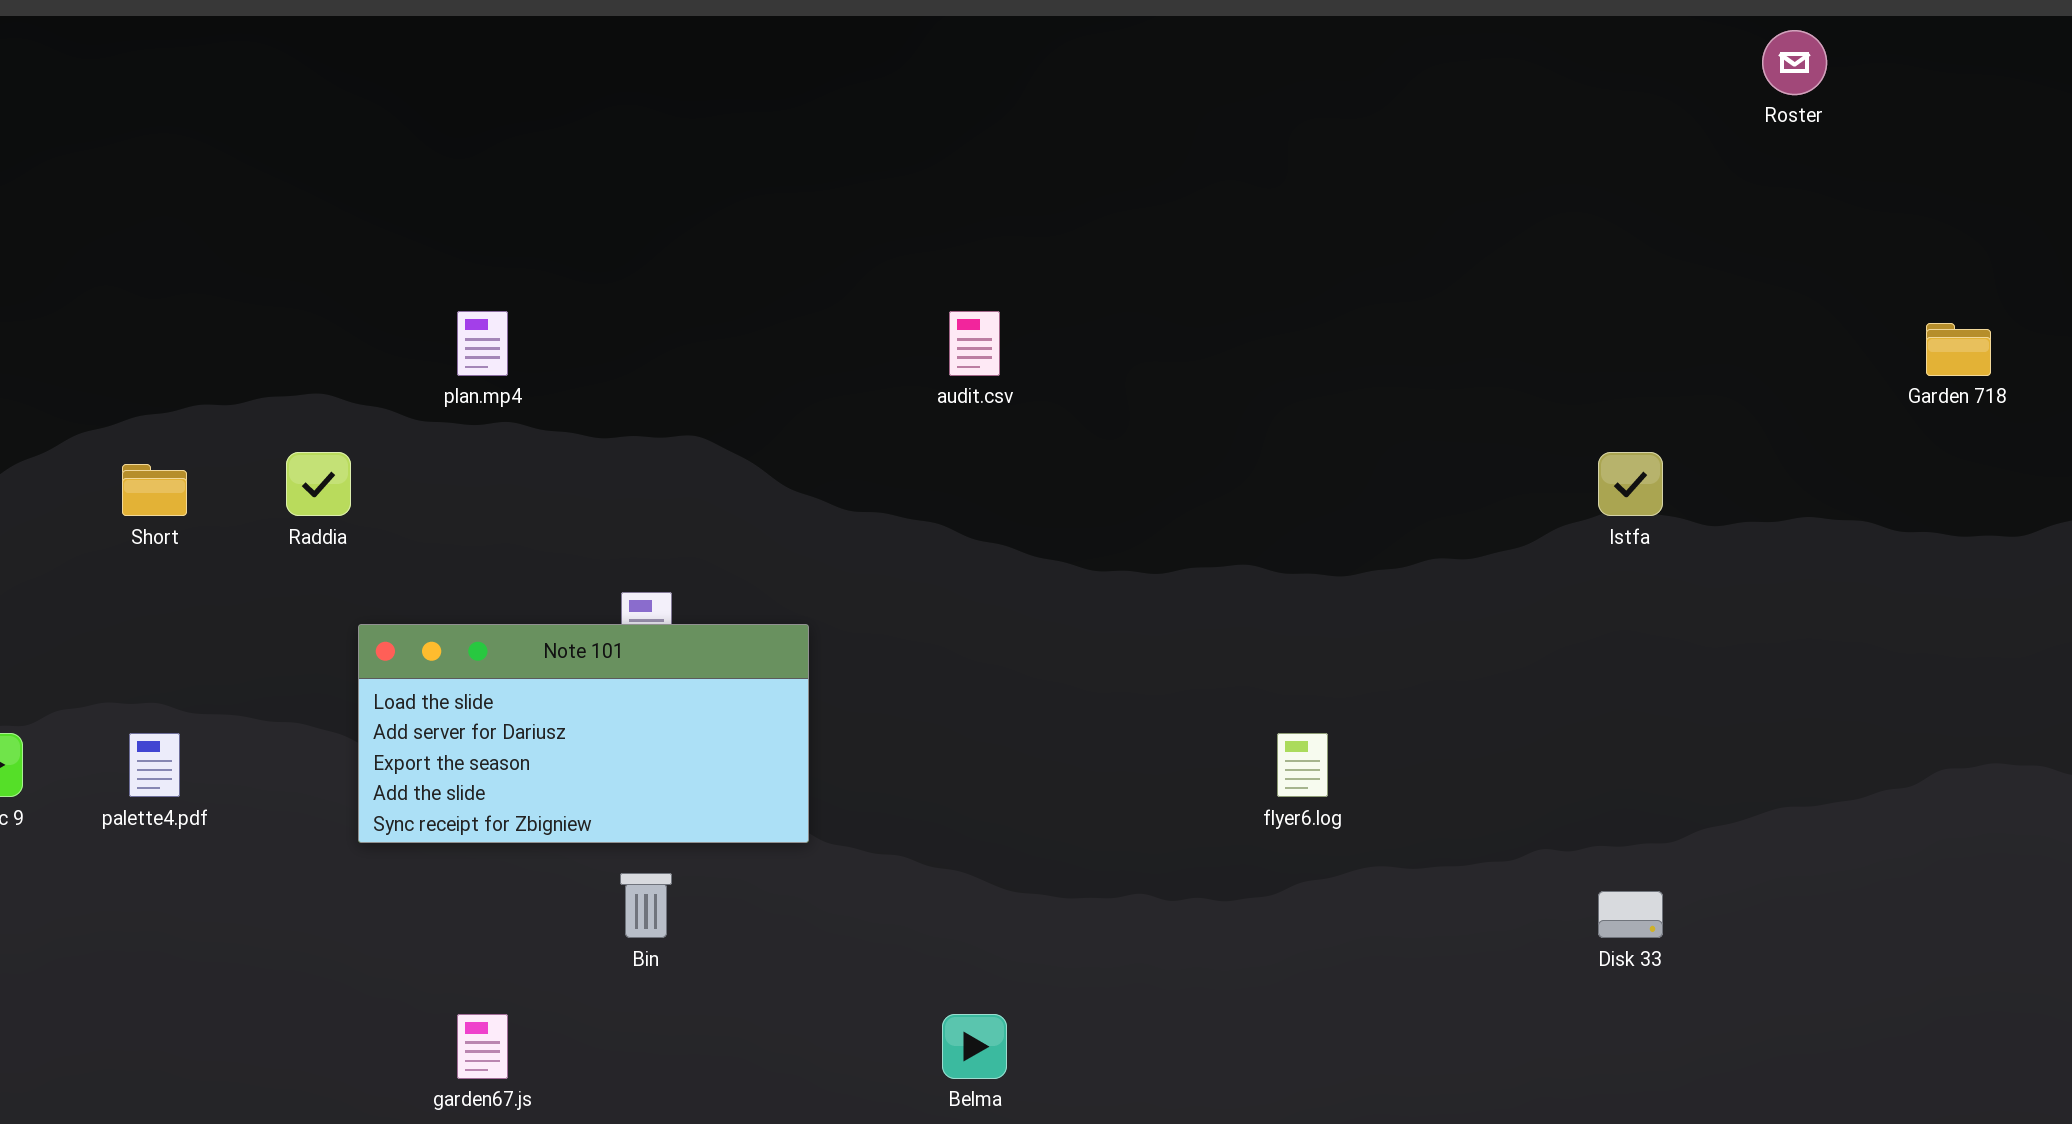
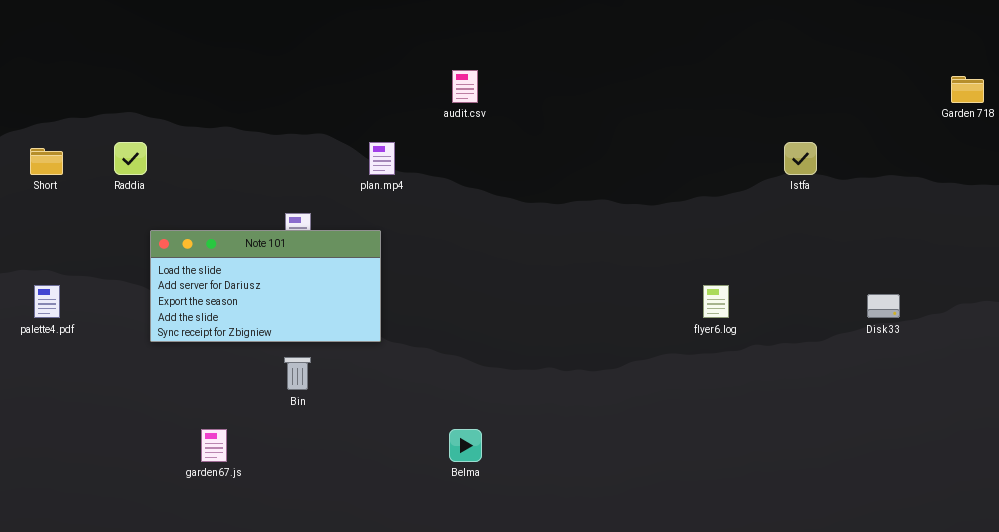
plan.mp4: [457,311,508,376] -> [369,142,395,175], moved
flyer6.log: [1277,733,1328,797] -> [703,285,729,318], moved
Disk 33: [1598,891,1663,938] -> [867,294,900,318], moved

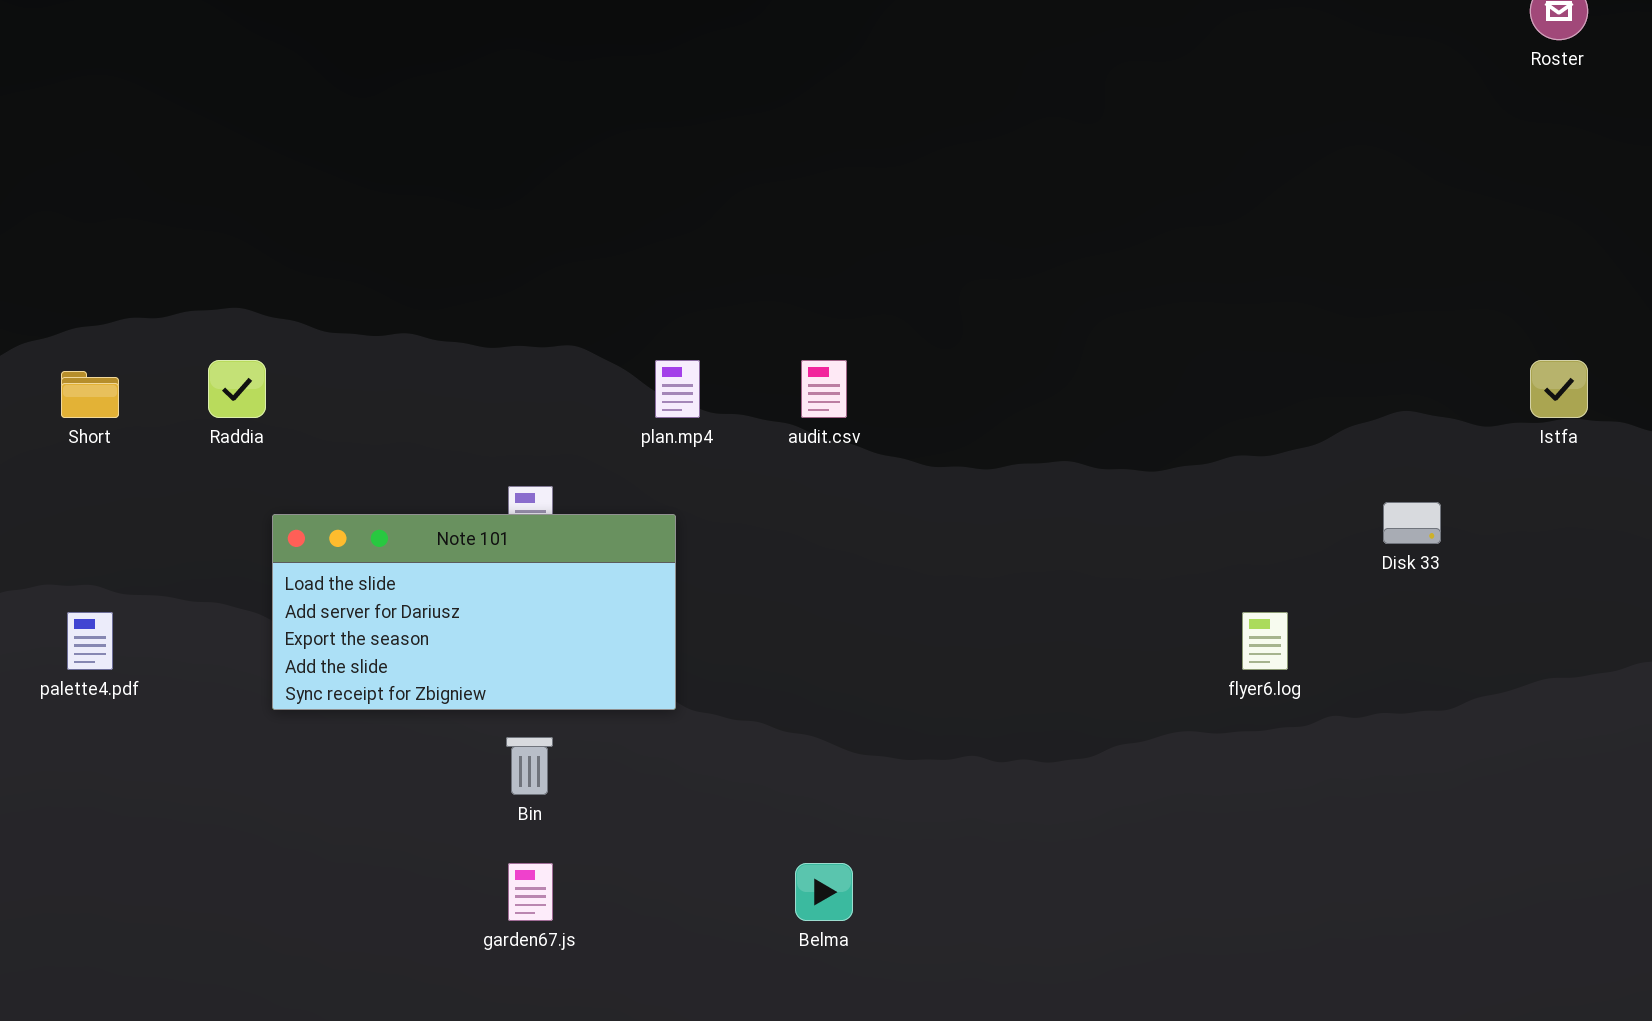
audit.csv: [452,70,478,103] -> [801,360,847,418], moved
Istfa: [784,142,817,175] -> [1530,360,1588,418], moved
Disk 33: [867,294,900,318] -> [1383,502,1441,544], moved
garden67.js: [201,429,227,462] -> [508,863,553,921], moved

